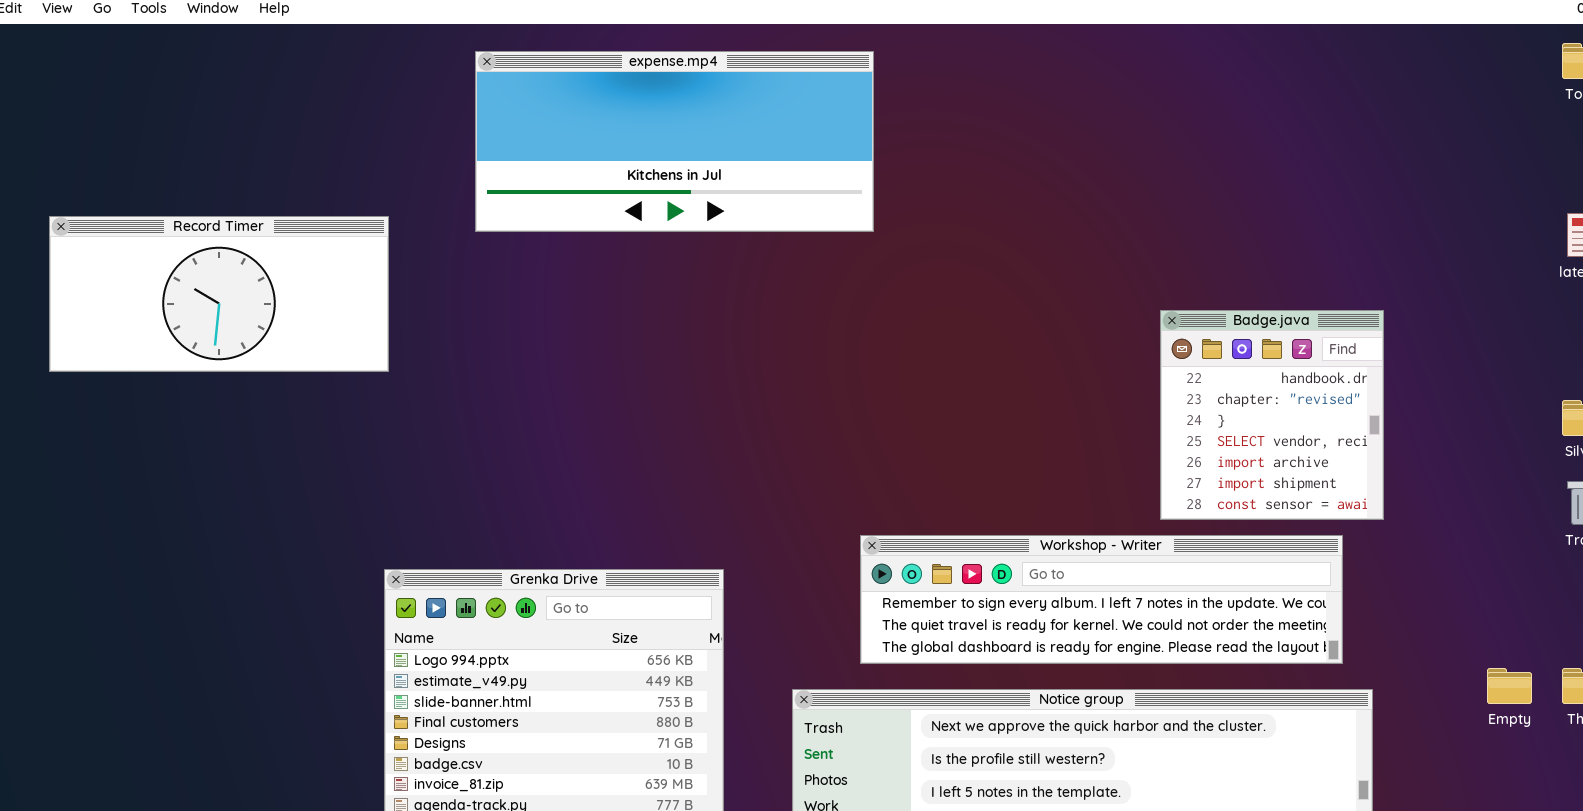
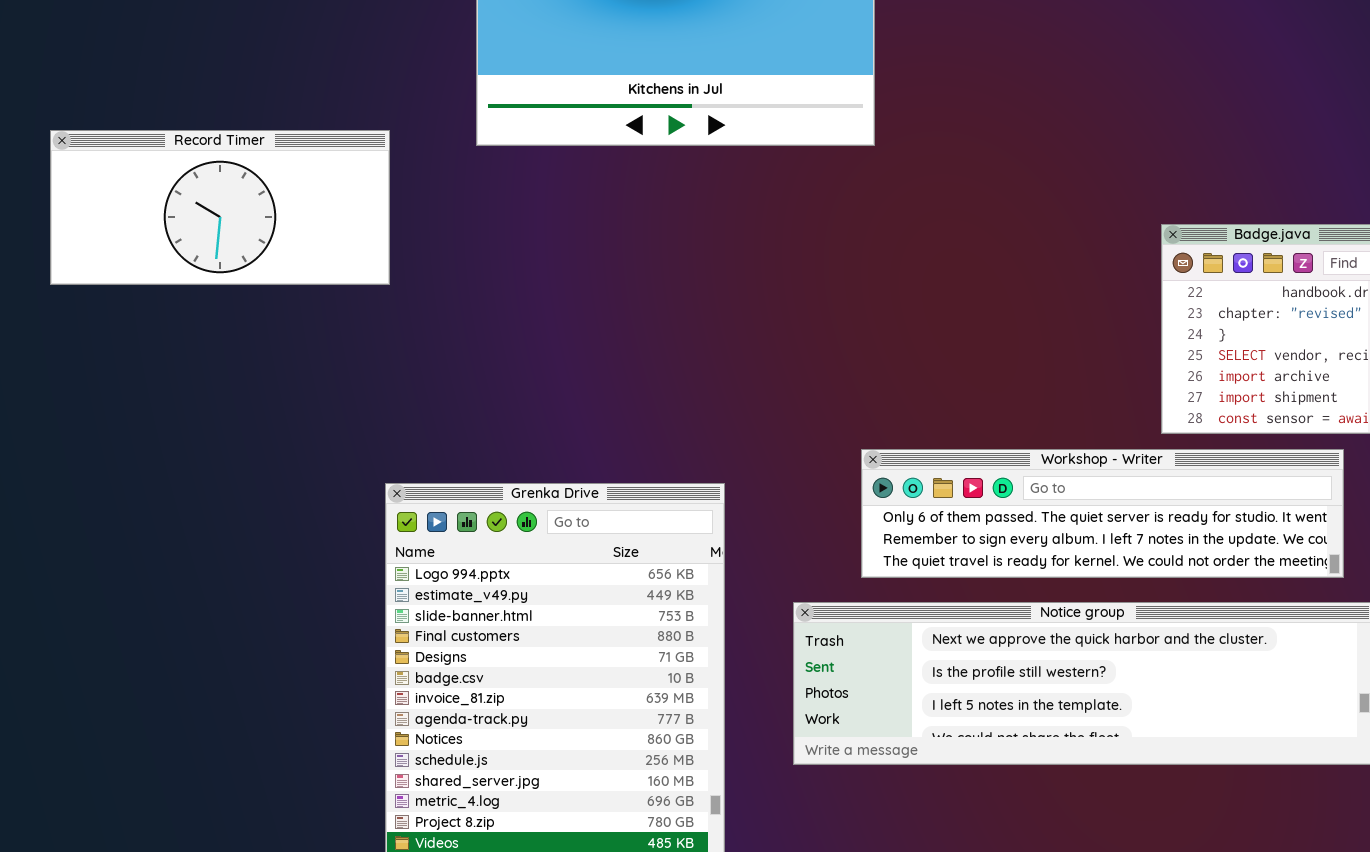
Workshop - Writer: [860,535,1343,664] -> [861,449,1344,578], scrolled up 1 row

